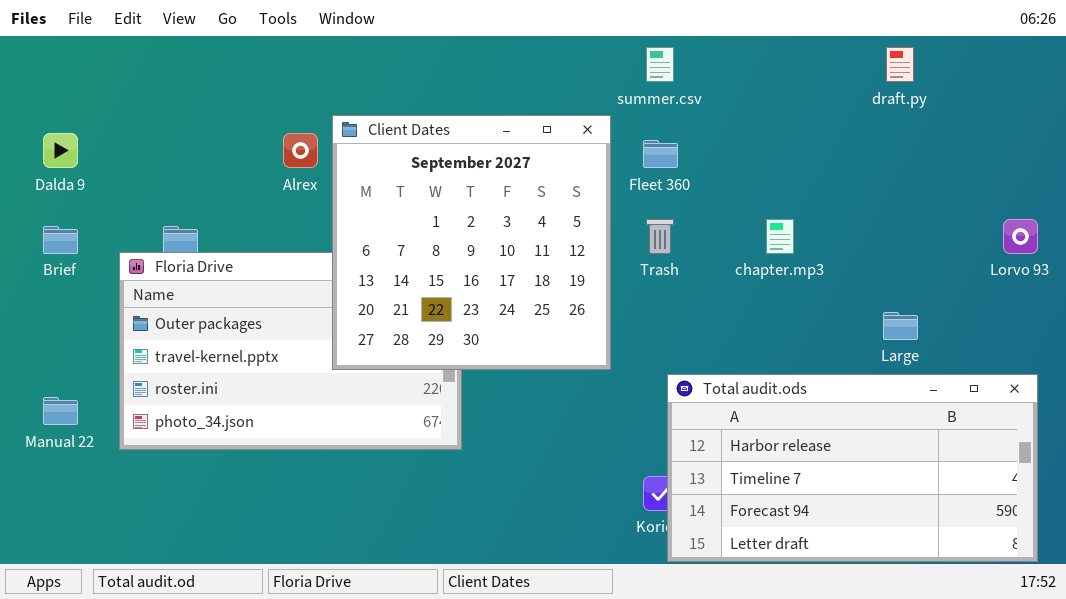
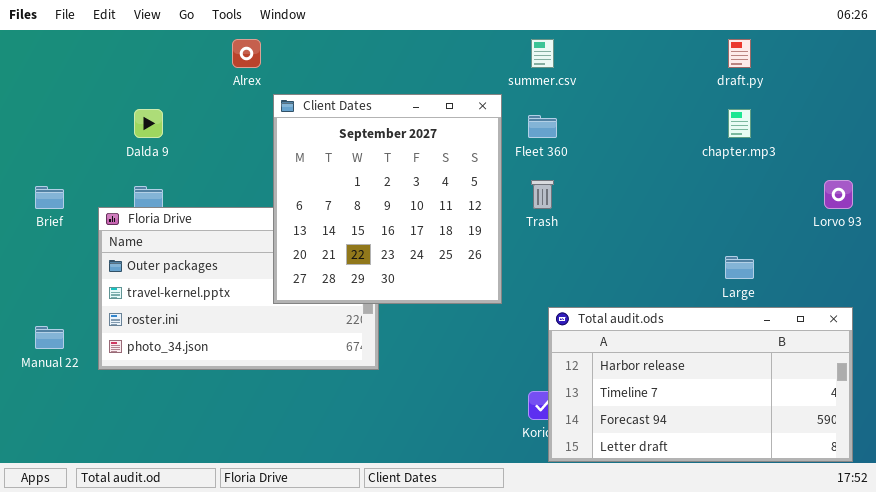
Dalda 9: [43,133,78,168] -> [134,109,163,138], moved
Alrex: [283,133,318,168] -> [232,39,261,68], moved
chapter.mp3: [766,219,794,254] -> [728,109,751,138], moved

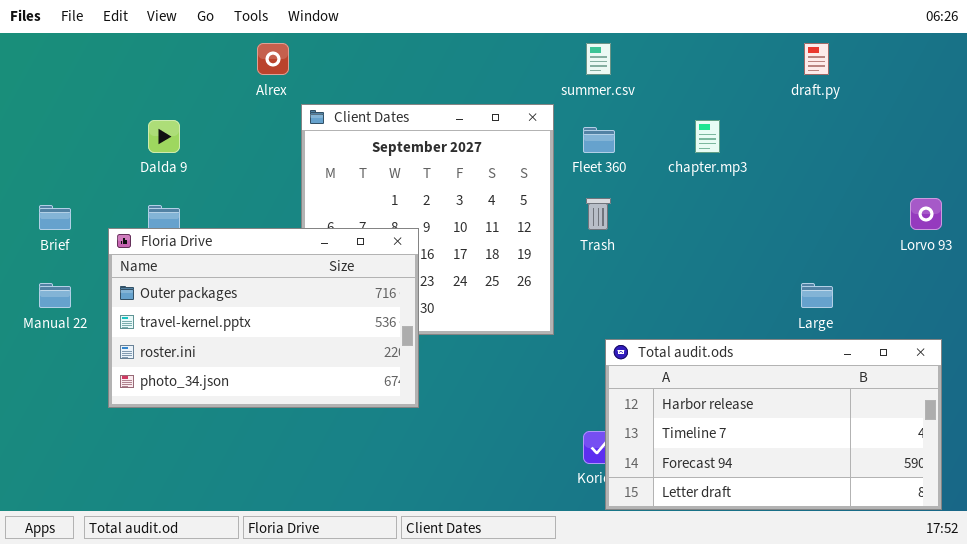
chapter.mp3: [728,109,751,138] -> [695,120,720,153], moved
Floria Drive: [98,207,379,370] -> [108,228,419,408], raised
Manual 22: [35,326,64,349] -> [39,283,71,308], moved

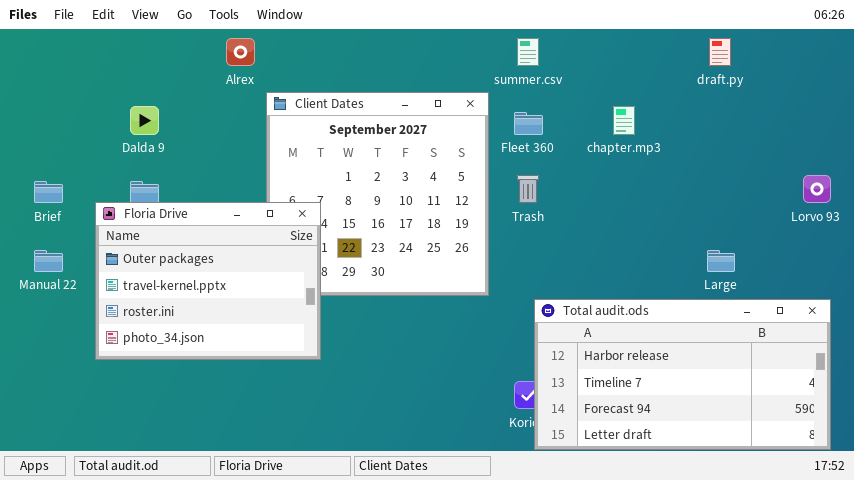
Floria Drive: [108,228,419,408] -> [95,202,321,360], resized

